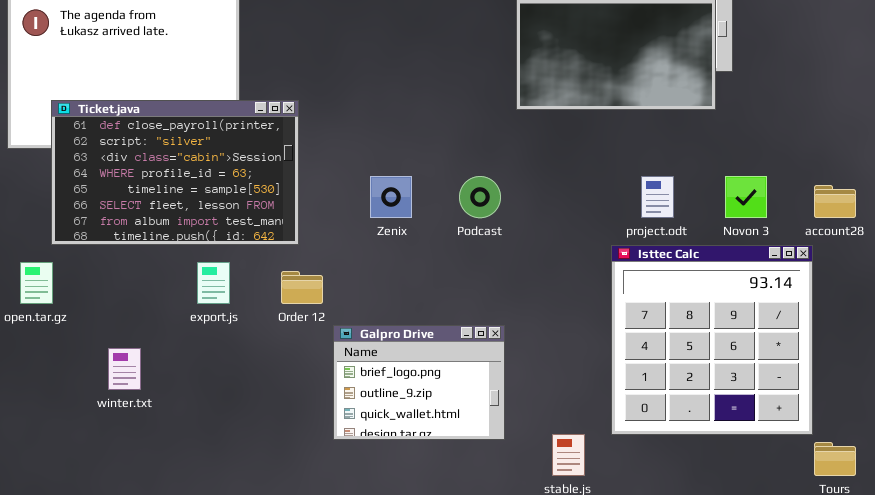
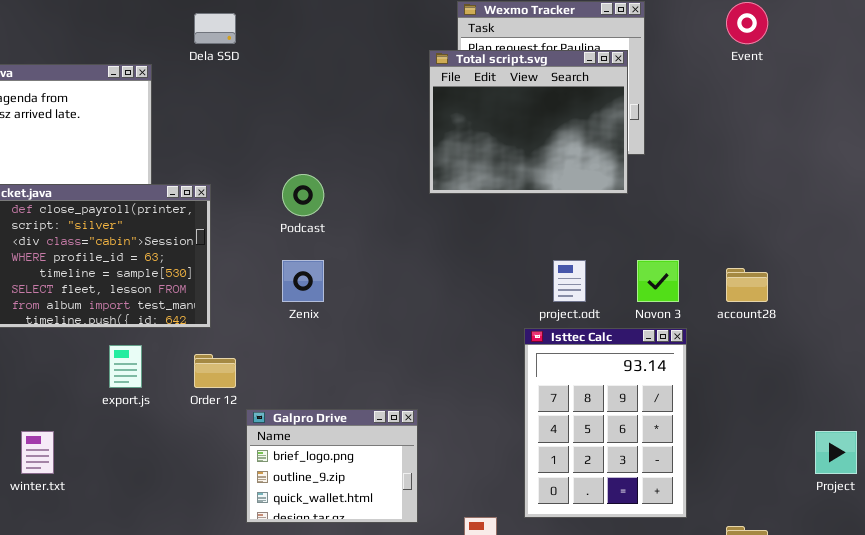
Podcast: [459,176,501,218] -> [282,174,324,216], moved
Isttec Calc: [611,245,813,435] -> [524,328,687,518], resized

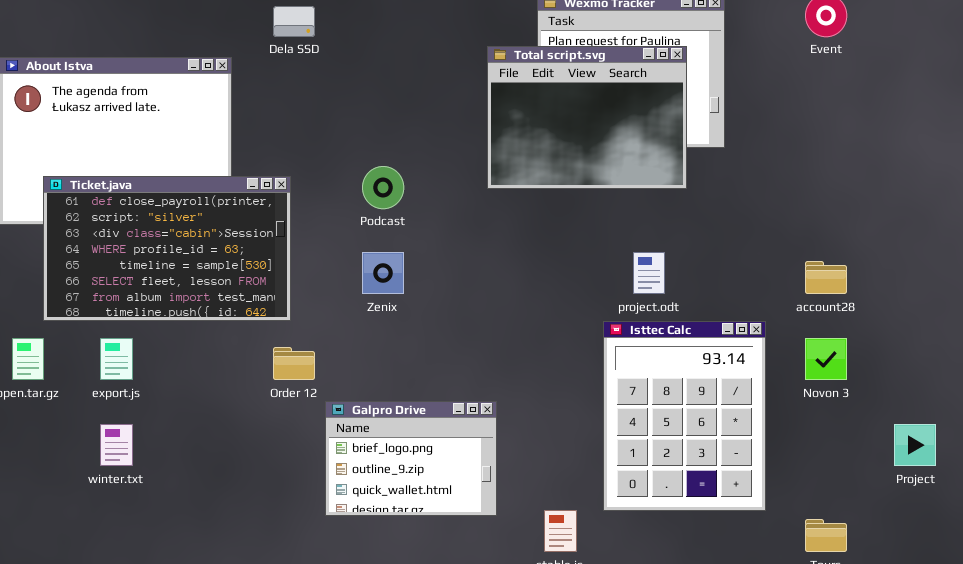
Total script.svg: [429,50,628,194] -> [487,46,687,189], moved
Novon 3: [637,260,679,302] -> [805,338,847,380], moved
export.js: [109,345,142,388] -> [100,338,133,380], moved

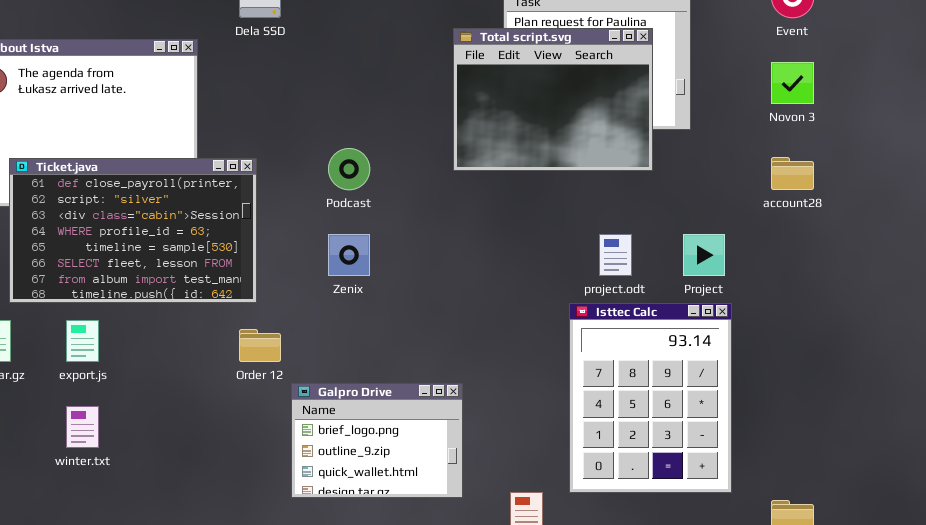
account28: [805,261,847,294] -> [771,157,814,190], moved
Novon 3: [805,338,847,380] -> [771,62,814,104], moved
Project: [894,424,936,466] -> [683,234,725,276], moved

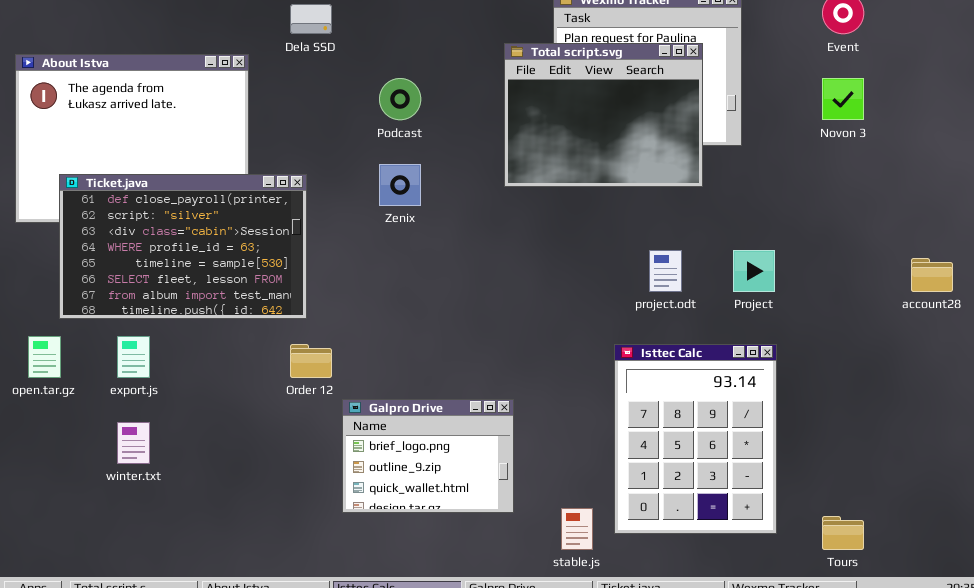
Podcast: [328,148,370,190] -> [379,78,421,120], moved
account28: [771,157,814,190] -> [911,258,953,292], moved
Zenix: [328,234,370,276] -> [379,164,421,206], moved
Isttec Calc: [569,303,732,493] -> [614,344,777,534], moved

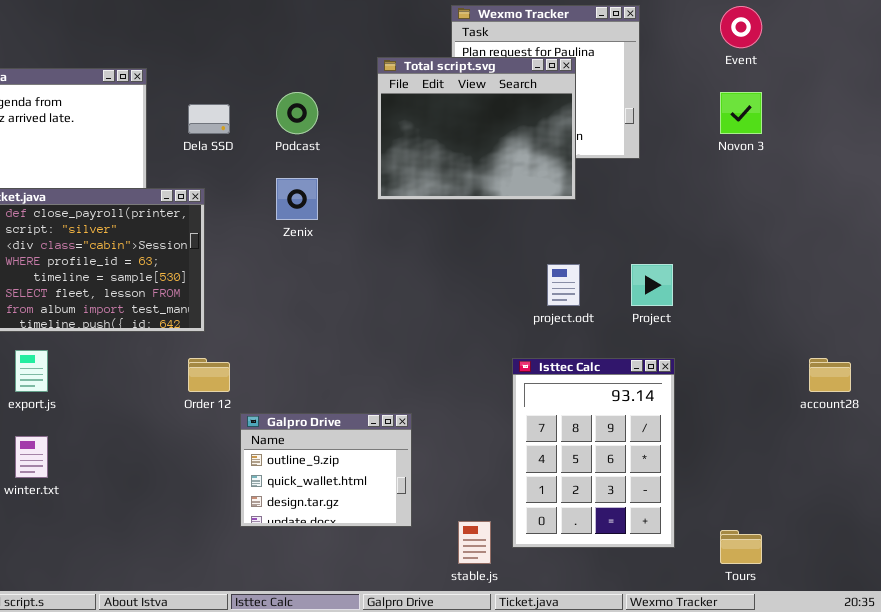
Dela SSD: [290,4,332,34] -> [188,104,230,134], moved
Total script.svg: [504,43,703,187] -> [377,57,576,200], moved
account28: [911,258,953,292] -> [809,358,851,392], moved
Galpro Drive: [342,399,514,513] -> [240,413,412,527], scrolled down 1 row

